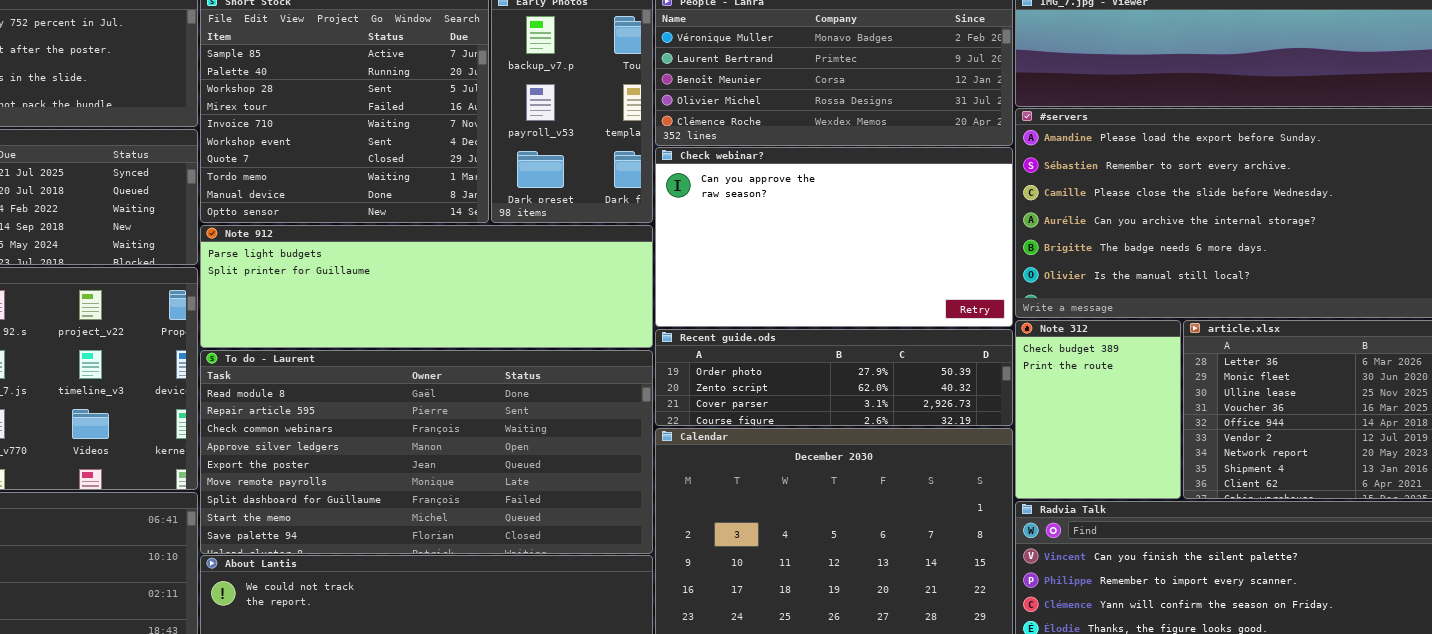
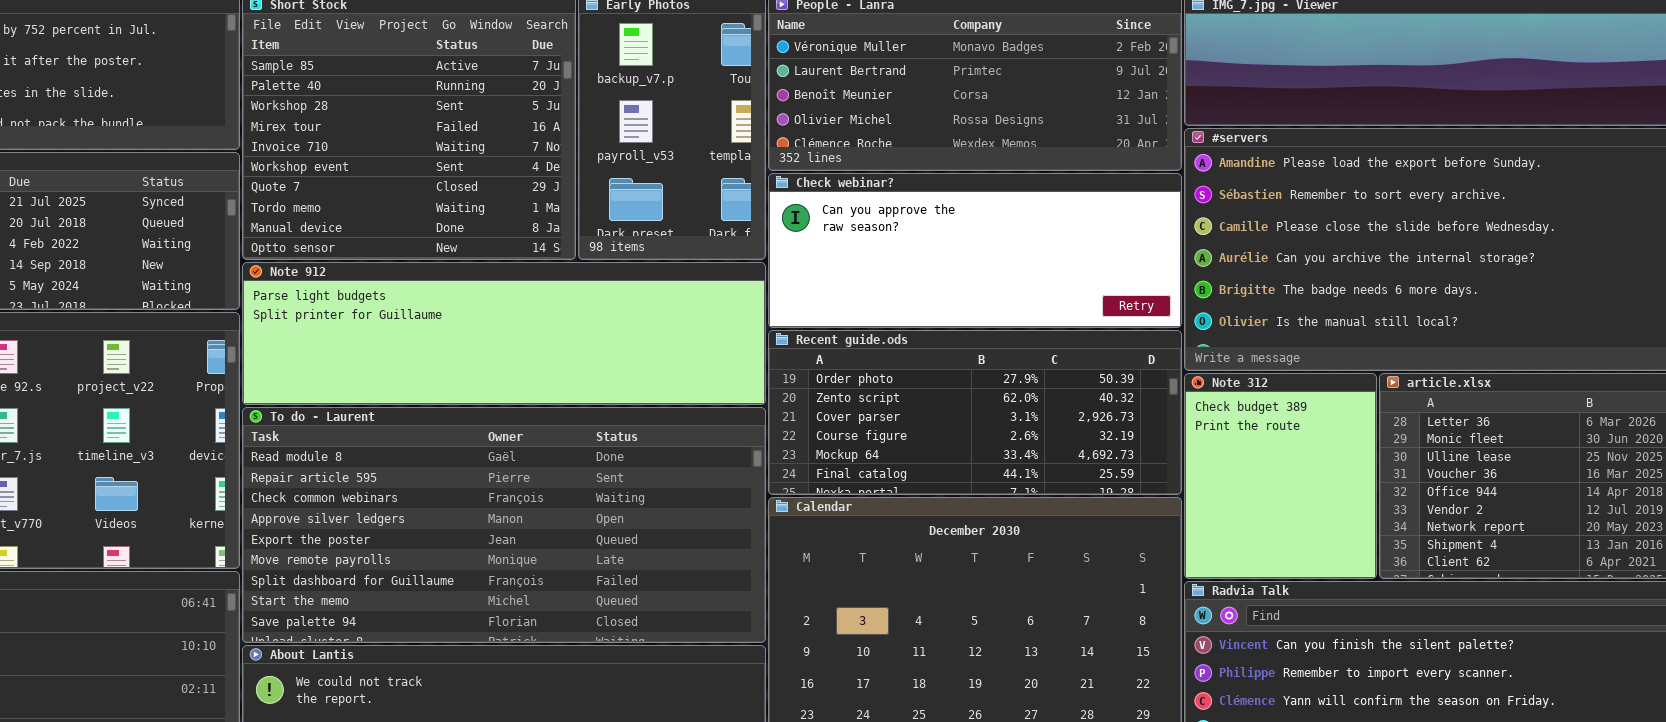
Check webinar?: [655,147,1013,327] -> [768,173,1182,328], resized
Recent guide.ods: [655,329,1013,426] -> [768,330,1182,495], resized

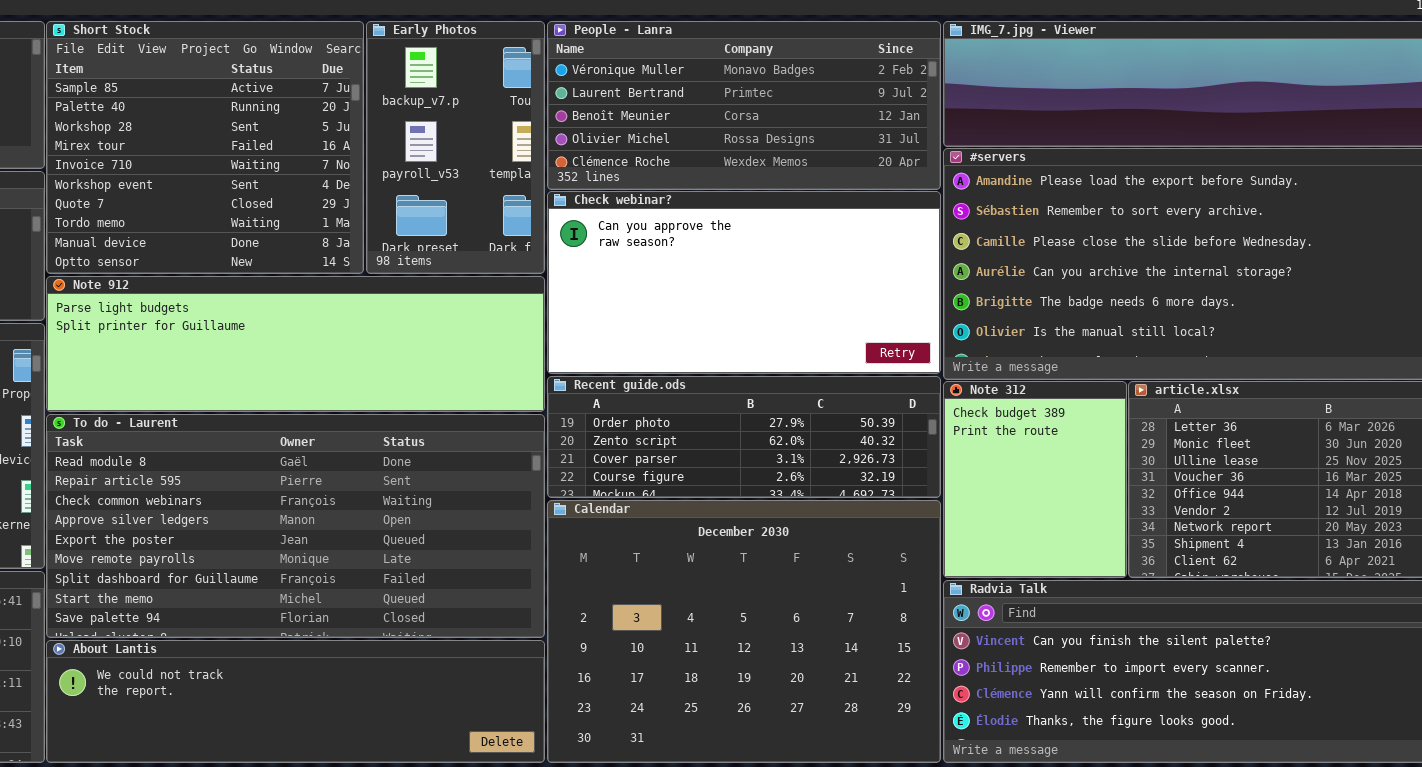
Check webinar?: [768,173,1182,328] -> [547,191,941,374], resized
Recent guide.ods: [768,330,1182,495] -> [547,376,941,498], resized

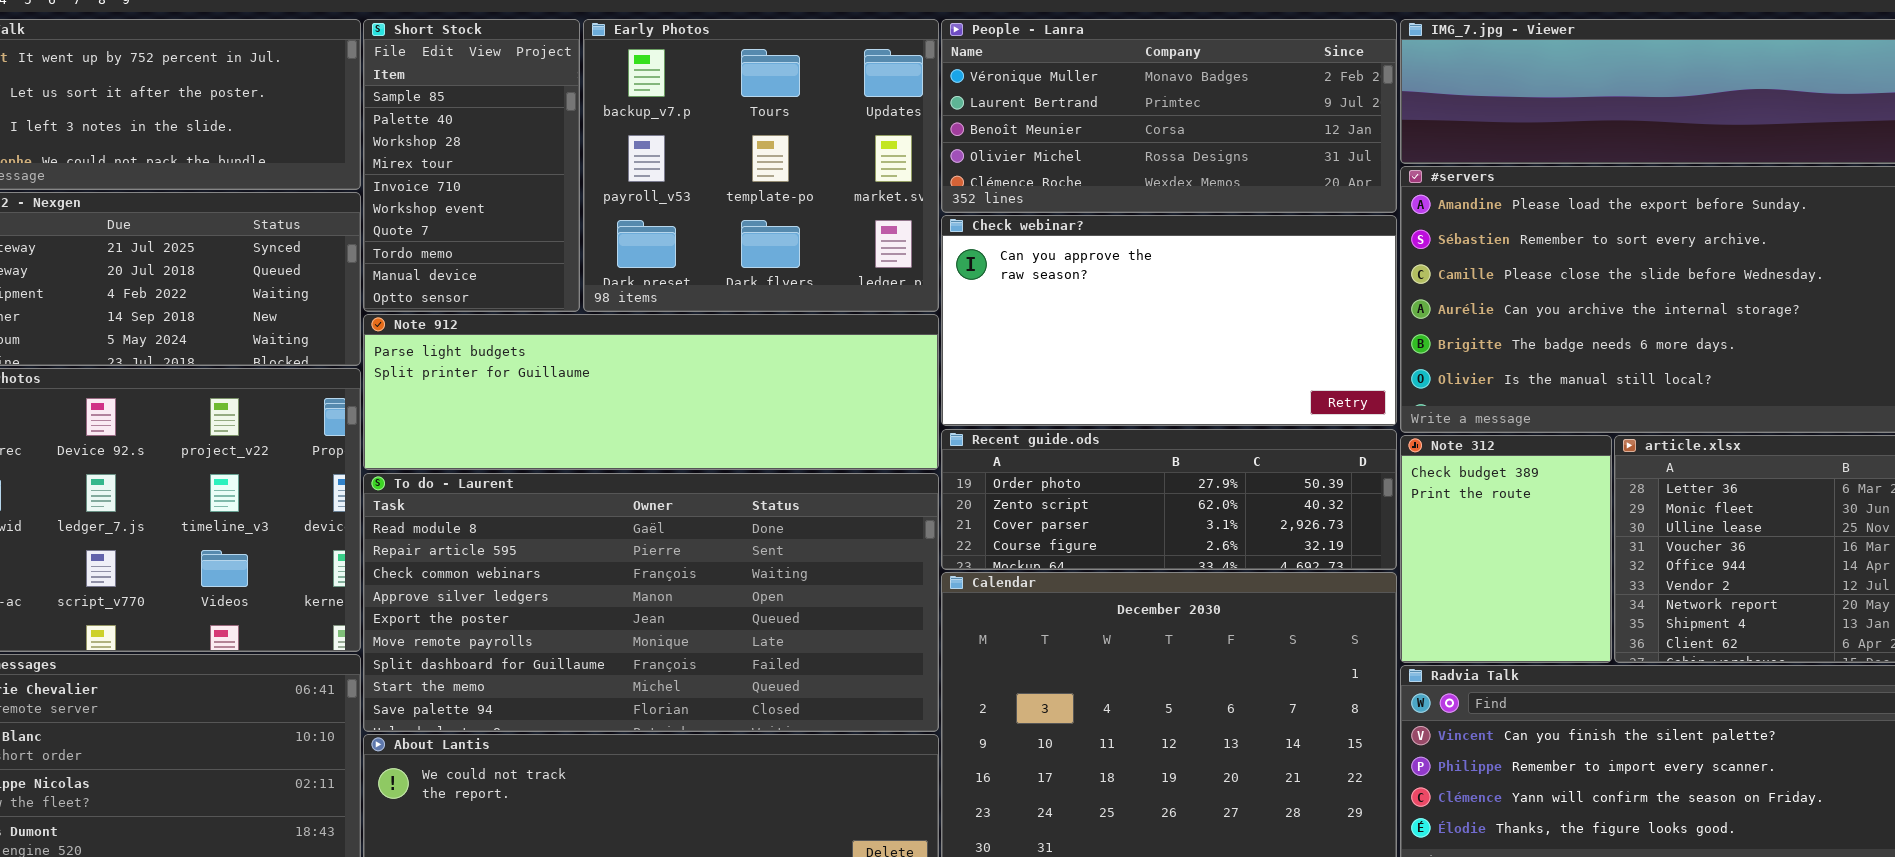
Short Stock: [46,21,364,274] -> [363,19,580,312], resized
Early Photos: [366,21,545,274] -> [583,19,939,312], resized

